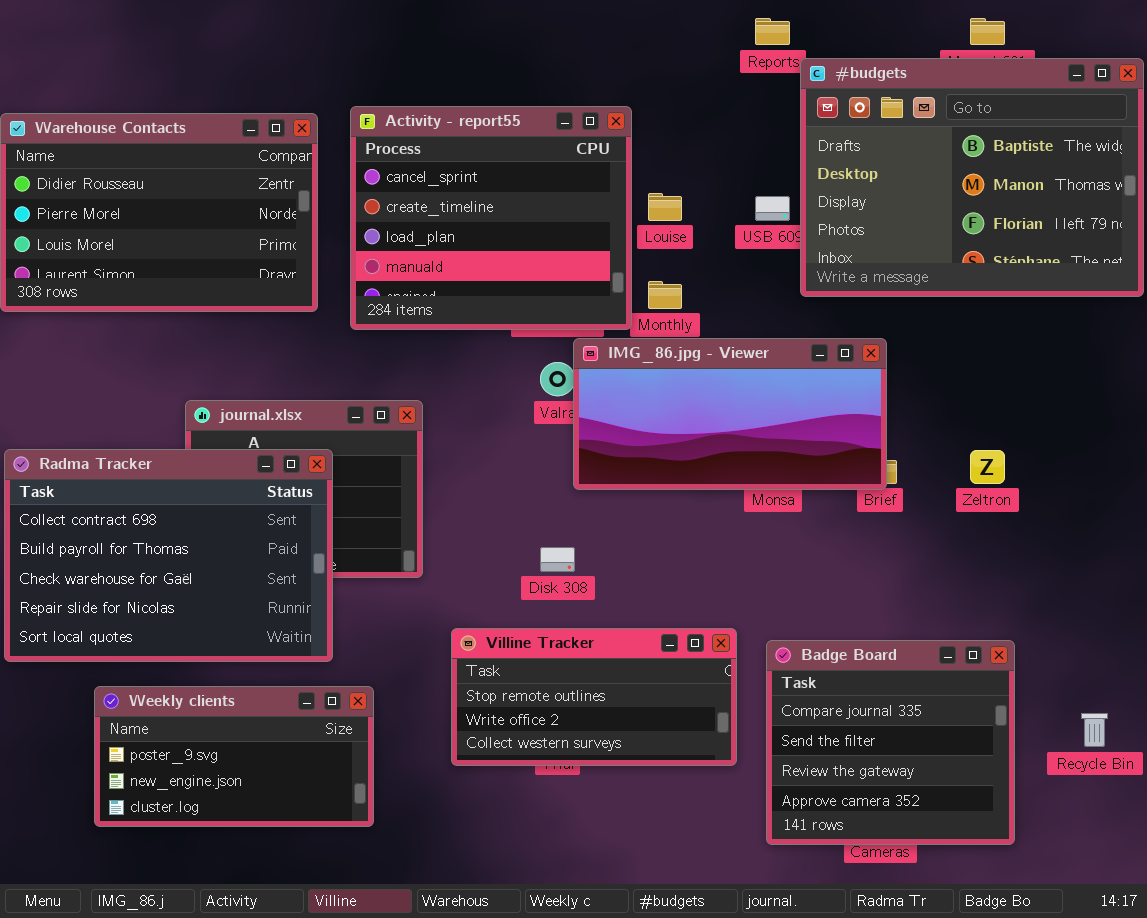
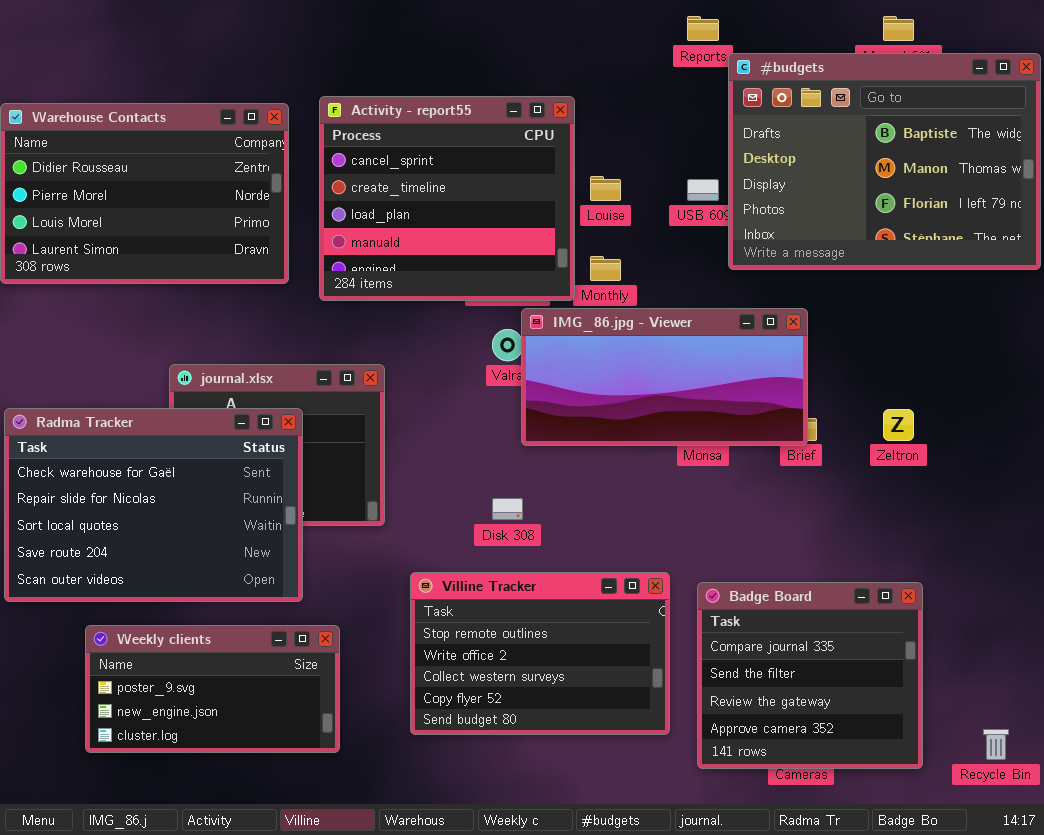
Radma Tracker: [4,449,333,662] -> [4,408,303,602], scrolled down 2 rows
Villine Tracker: [451,628,737,766] -> [410,572,670,735], resized
Recycle Bin: [1081,713,1108,747] -> [983,729,1009,760], moved

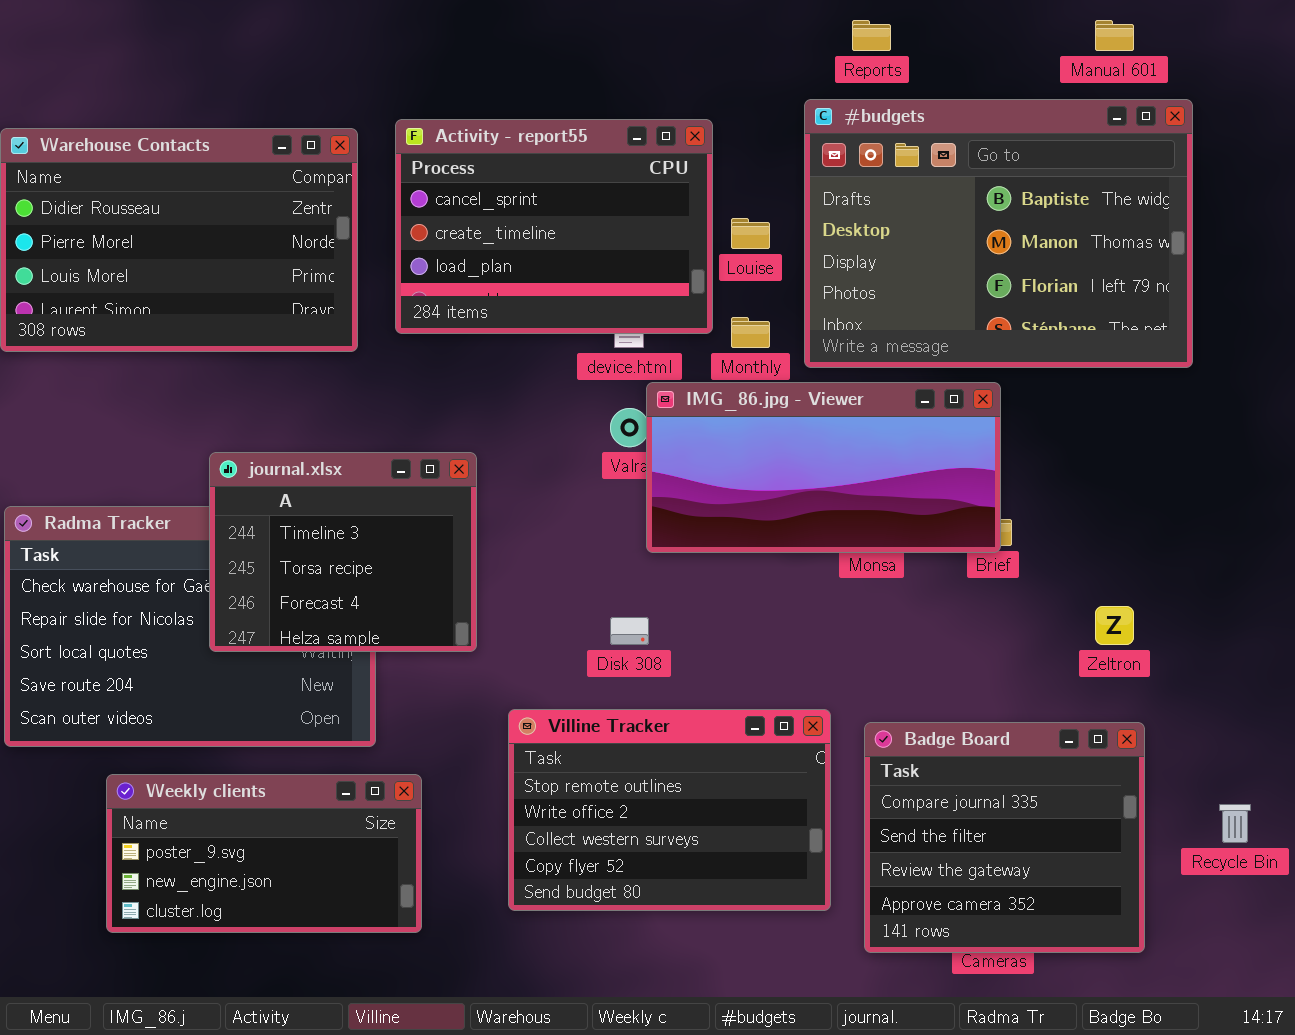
#budgets: [728,53,1041,270] -> [804,99,1193,368], moved
Activity - report55: [319,96,575,301] -> [395,119,713,334], resized
journal.xlsx: [169,364,385,526] -> [209,452,477,652], raised
Zeltron: [883,409,914,441] -> [1095,606,1134,645], moved
Recycle Bin: [983,729,1009,760] -> [1219,804,1251,843], moved

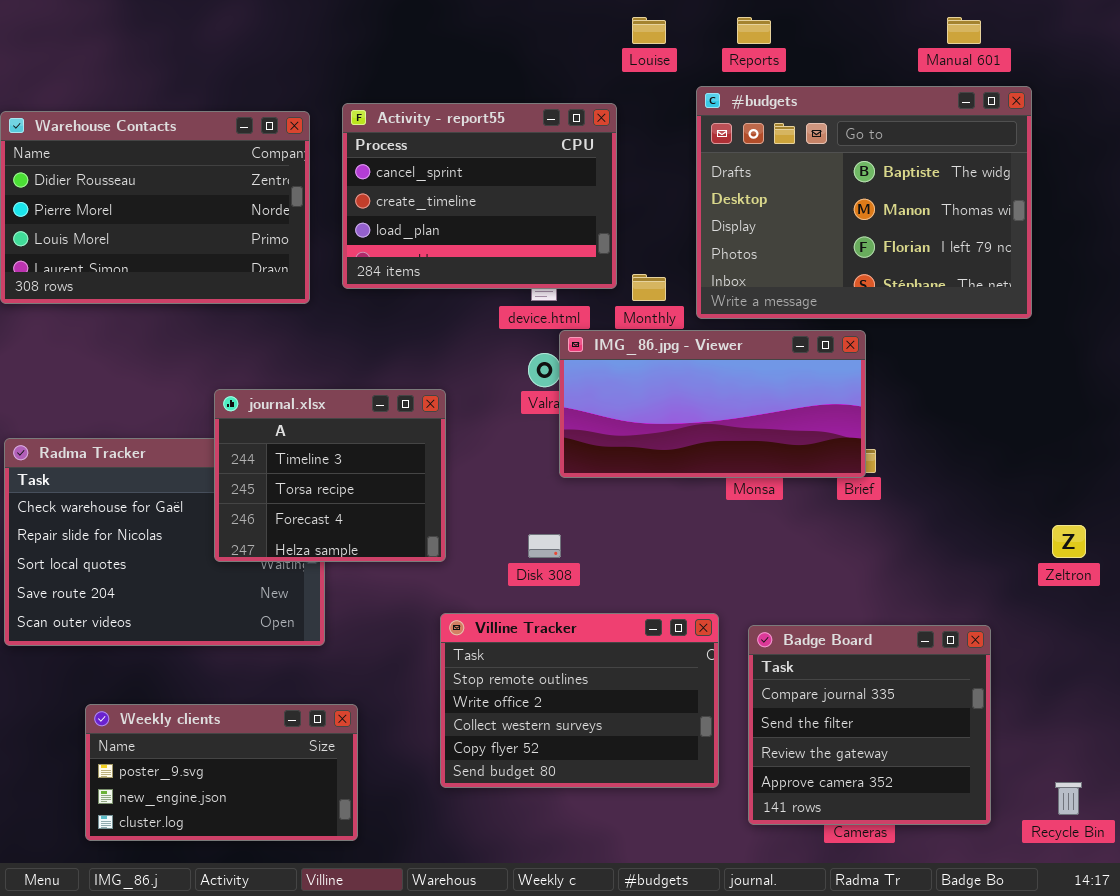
Louise: [731,218,770,249] -> [632,17,666,44], moved
journal.xlsx: [209,452,477,652] -> [214,389,446,562], moved
Zeltron: [1095,606,1134,645] -> [1052,525,1086,558], moved
Weekly clients: [106,774,422,933] -> [85,704,358,841], moved
Recycle Bin: [1219,804,1251,843] -> [1055,782,1082,815], moved

